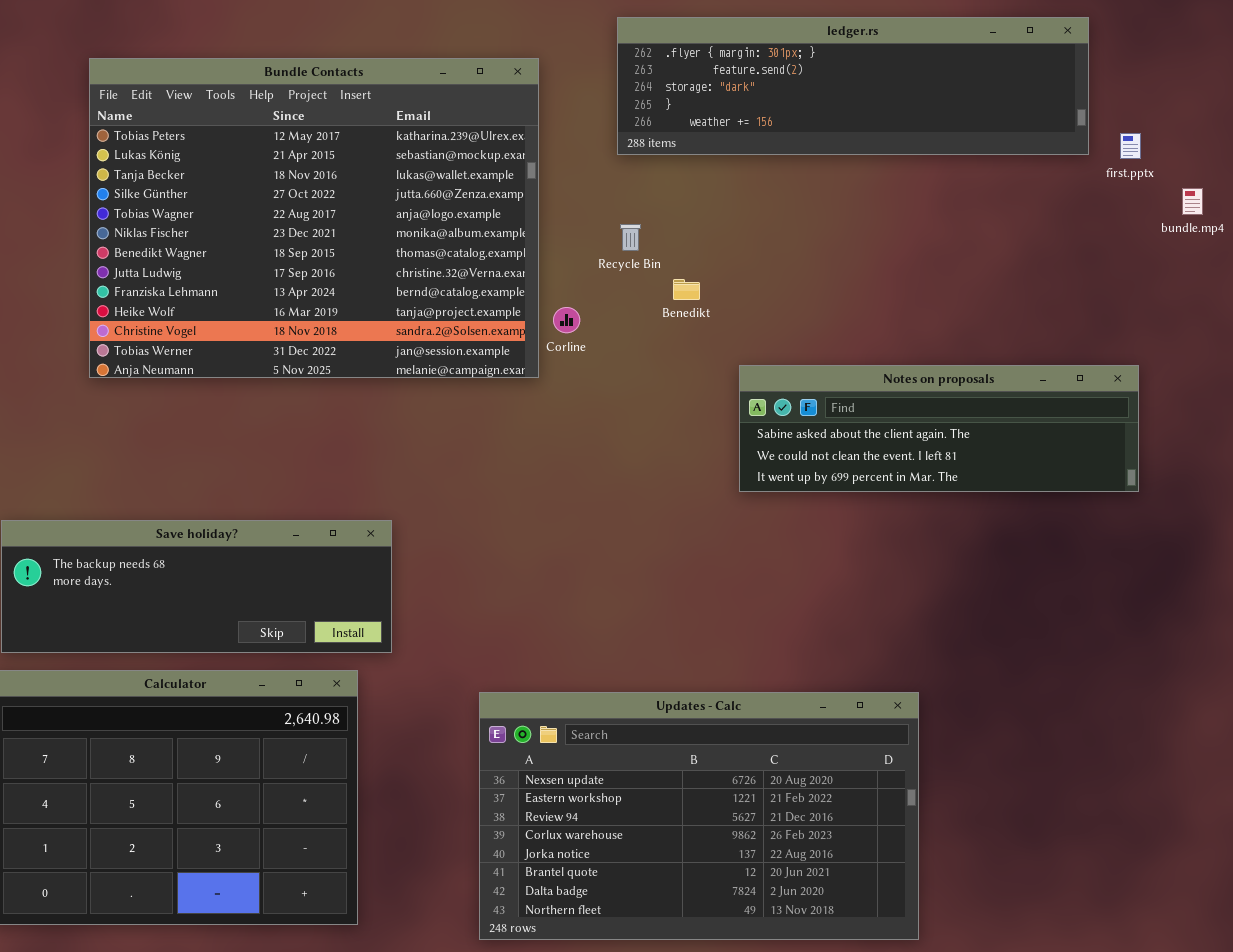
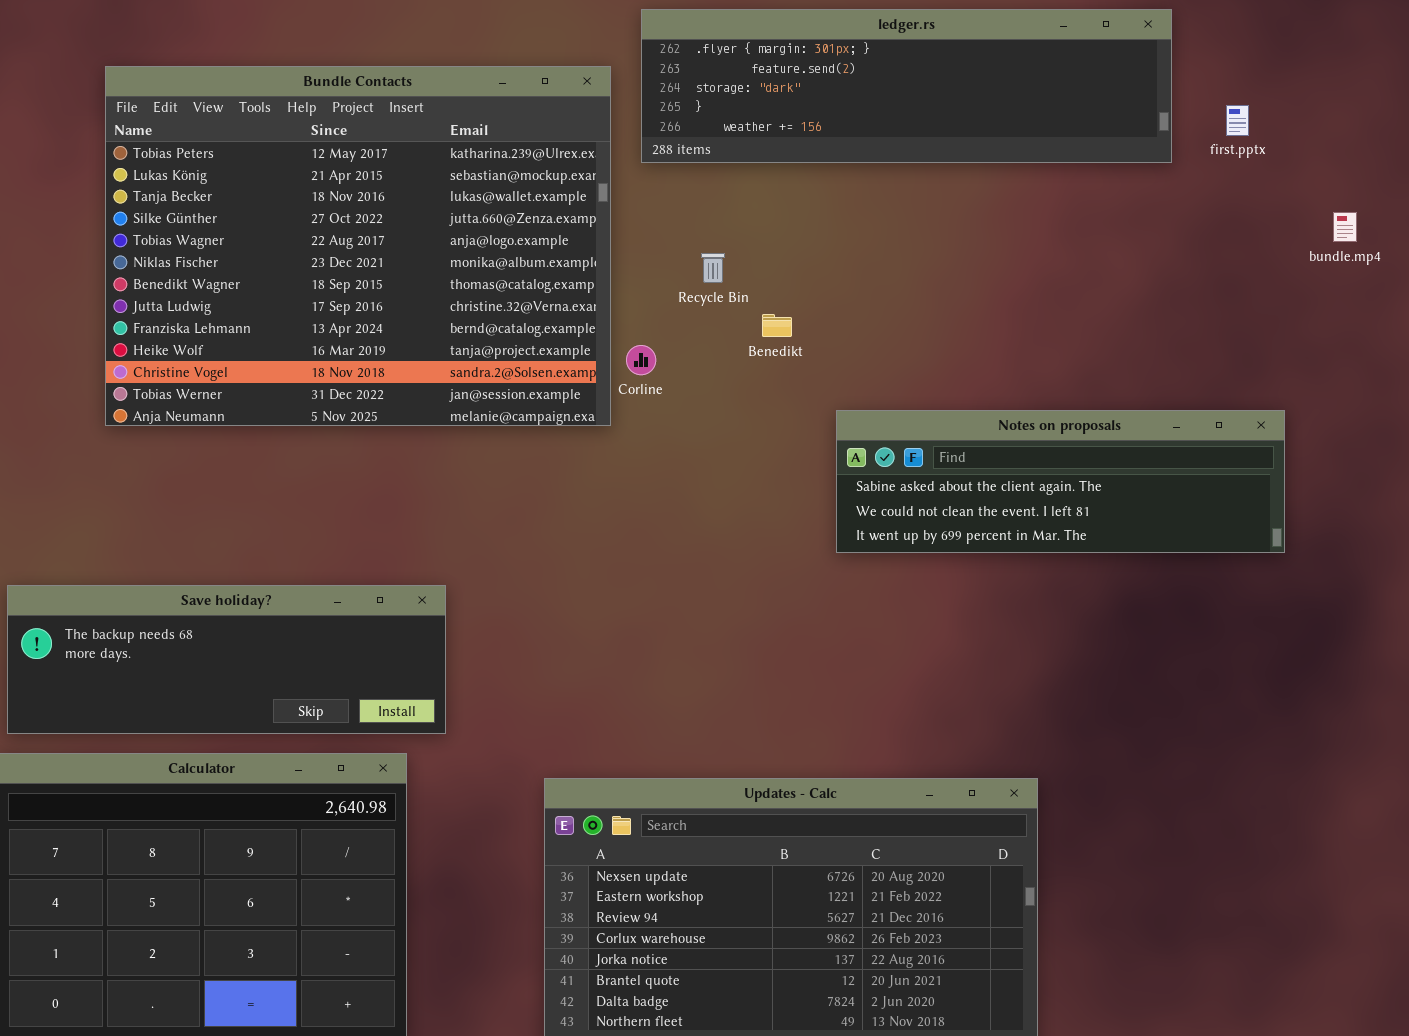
ledger.rs: [617,17,1089,155] -> [641,9,1172,163], moved
first.pptx: [1120,133,1141,159] -> [1226,105,1249,136], moved

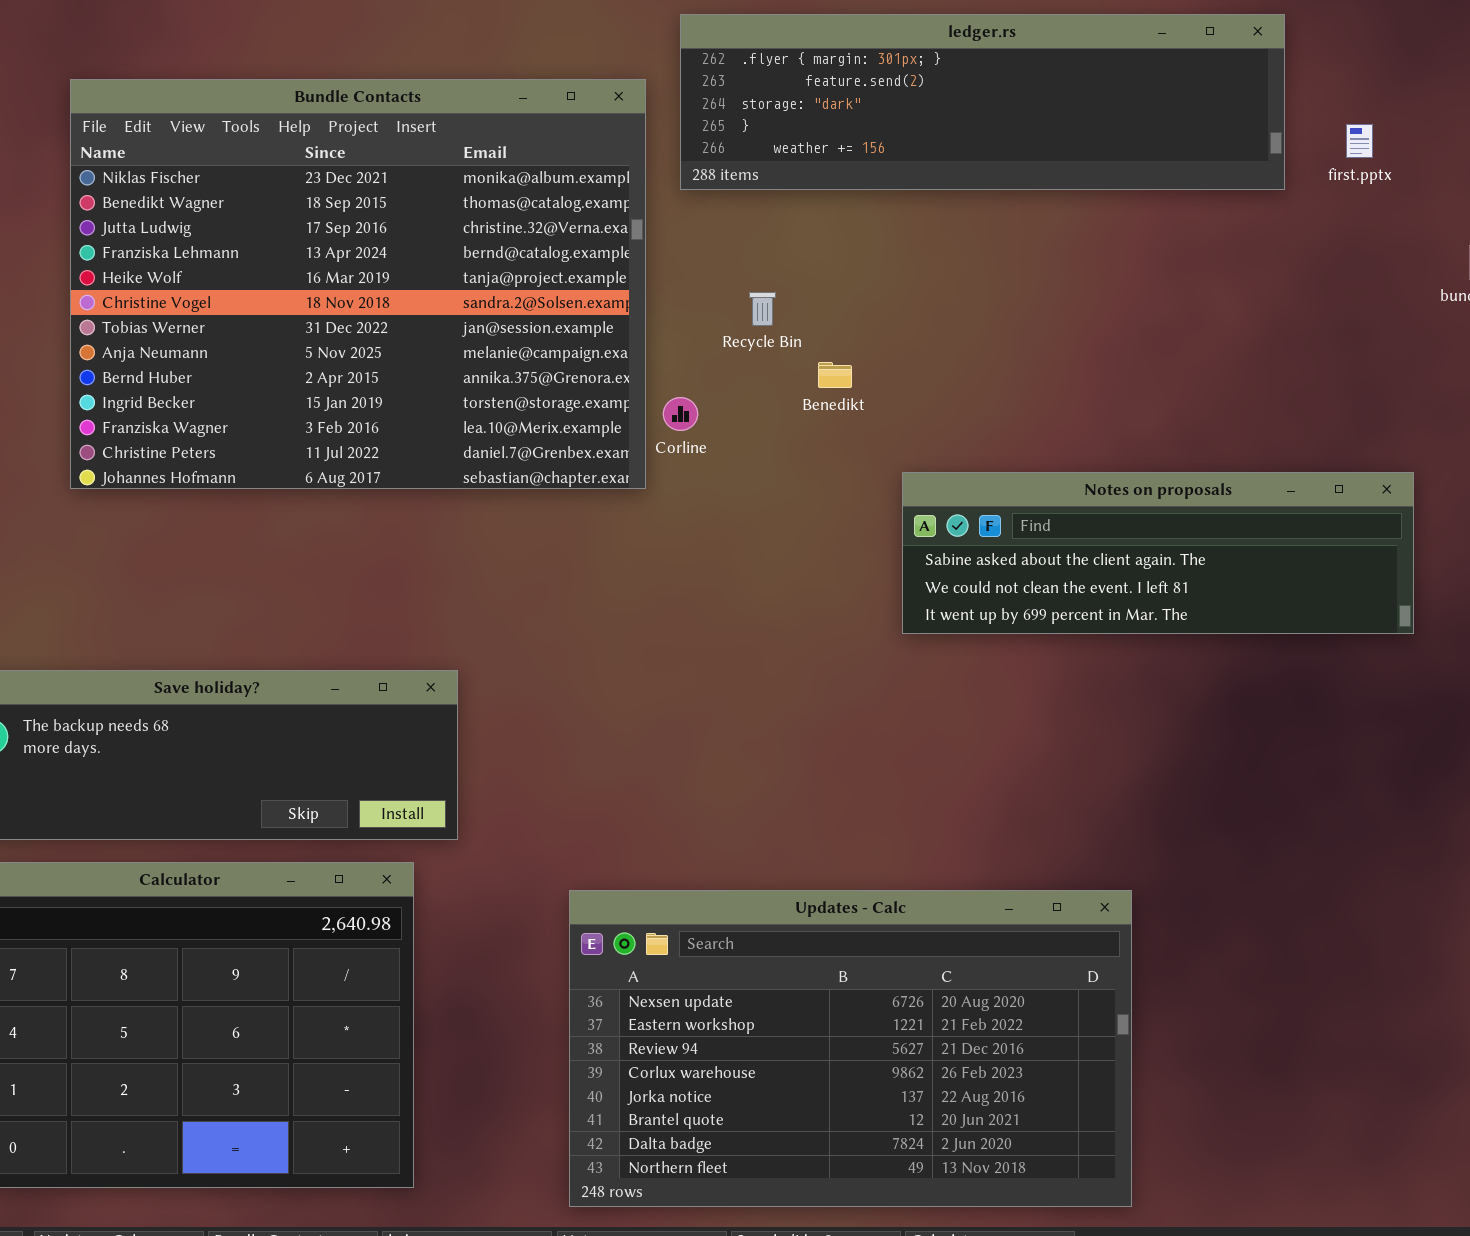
Bundle Contacts: [105,66,611,426] -> [70,79,646,489], scrolled down 5 rows

